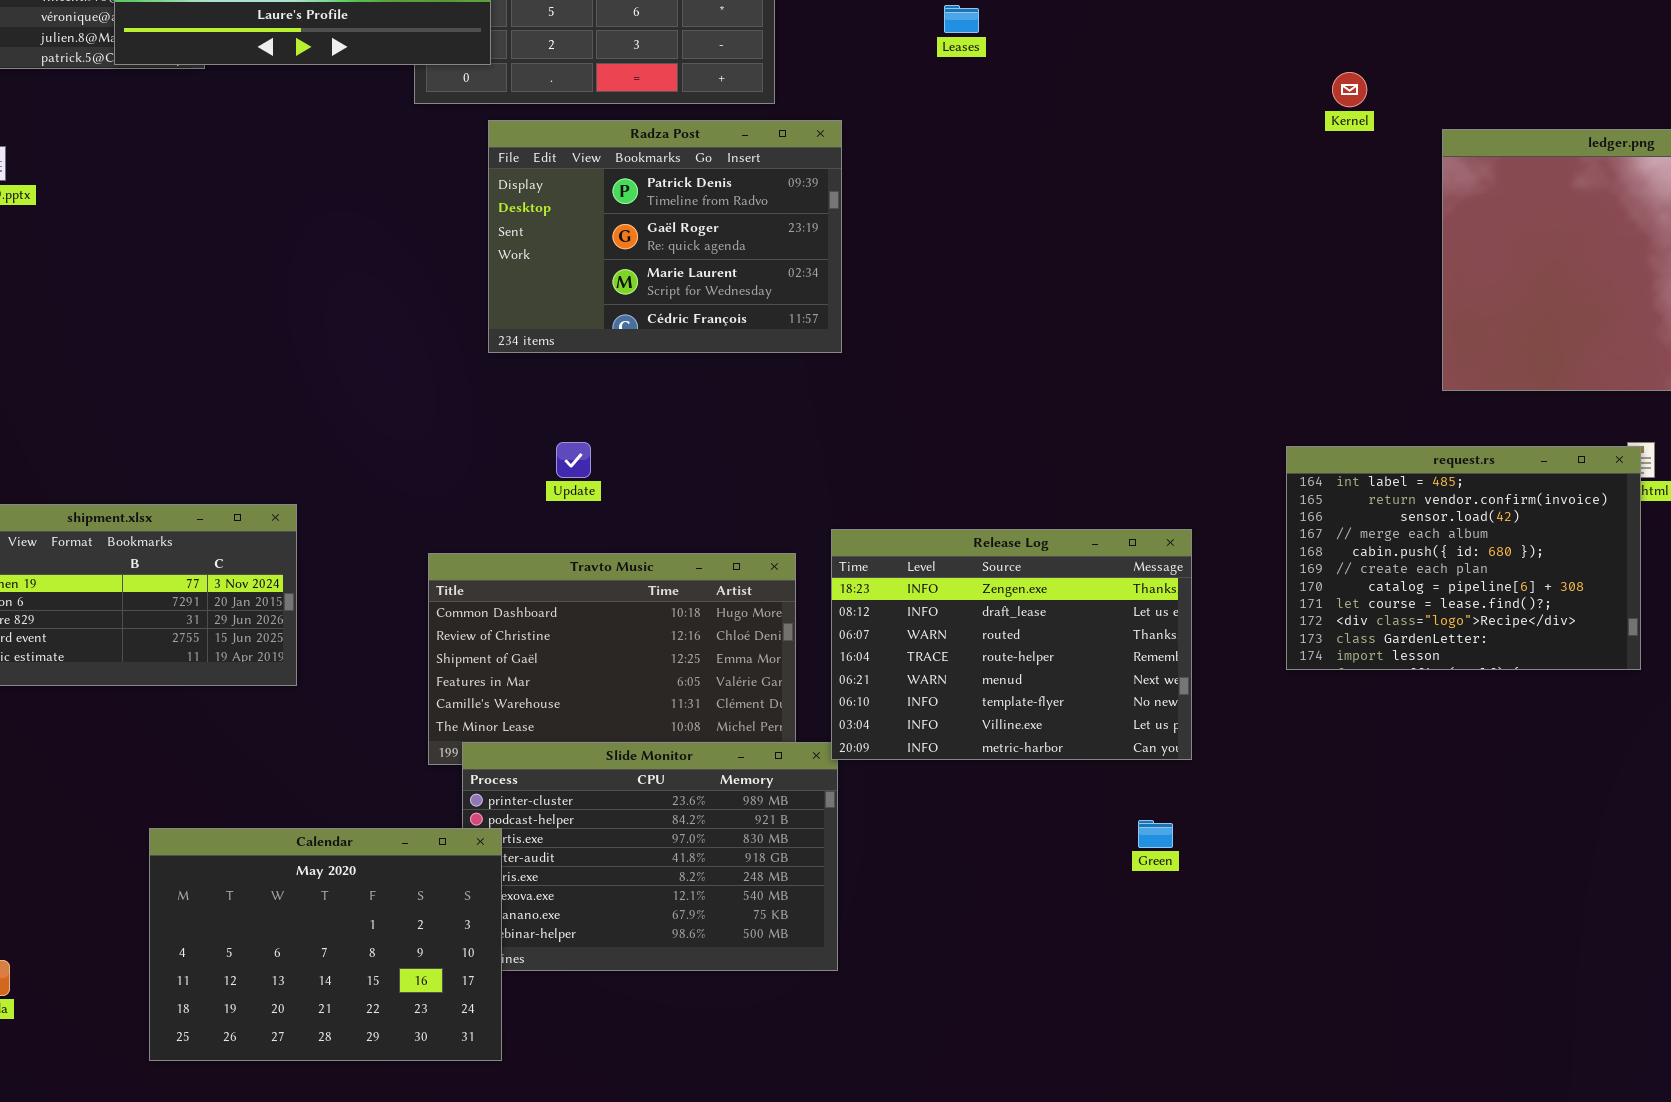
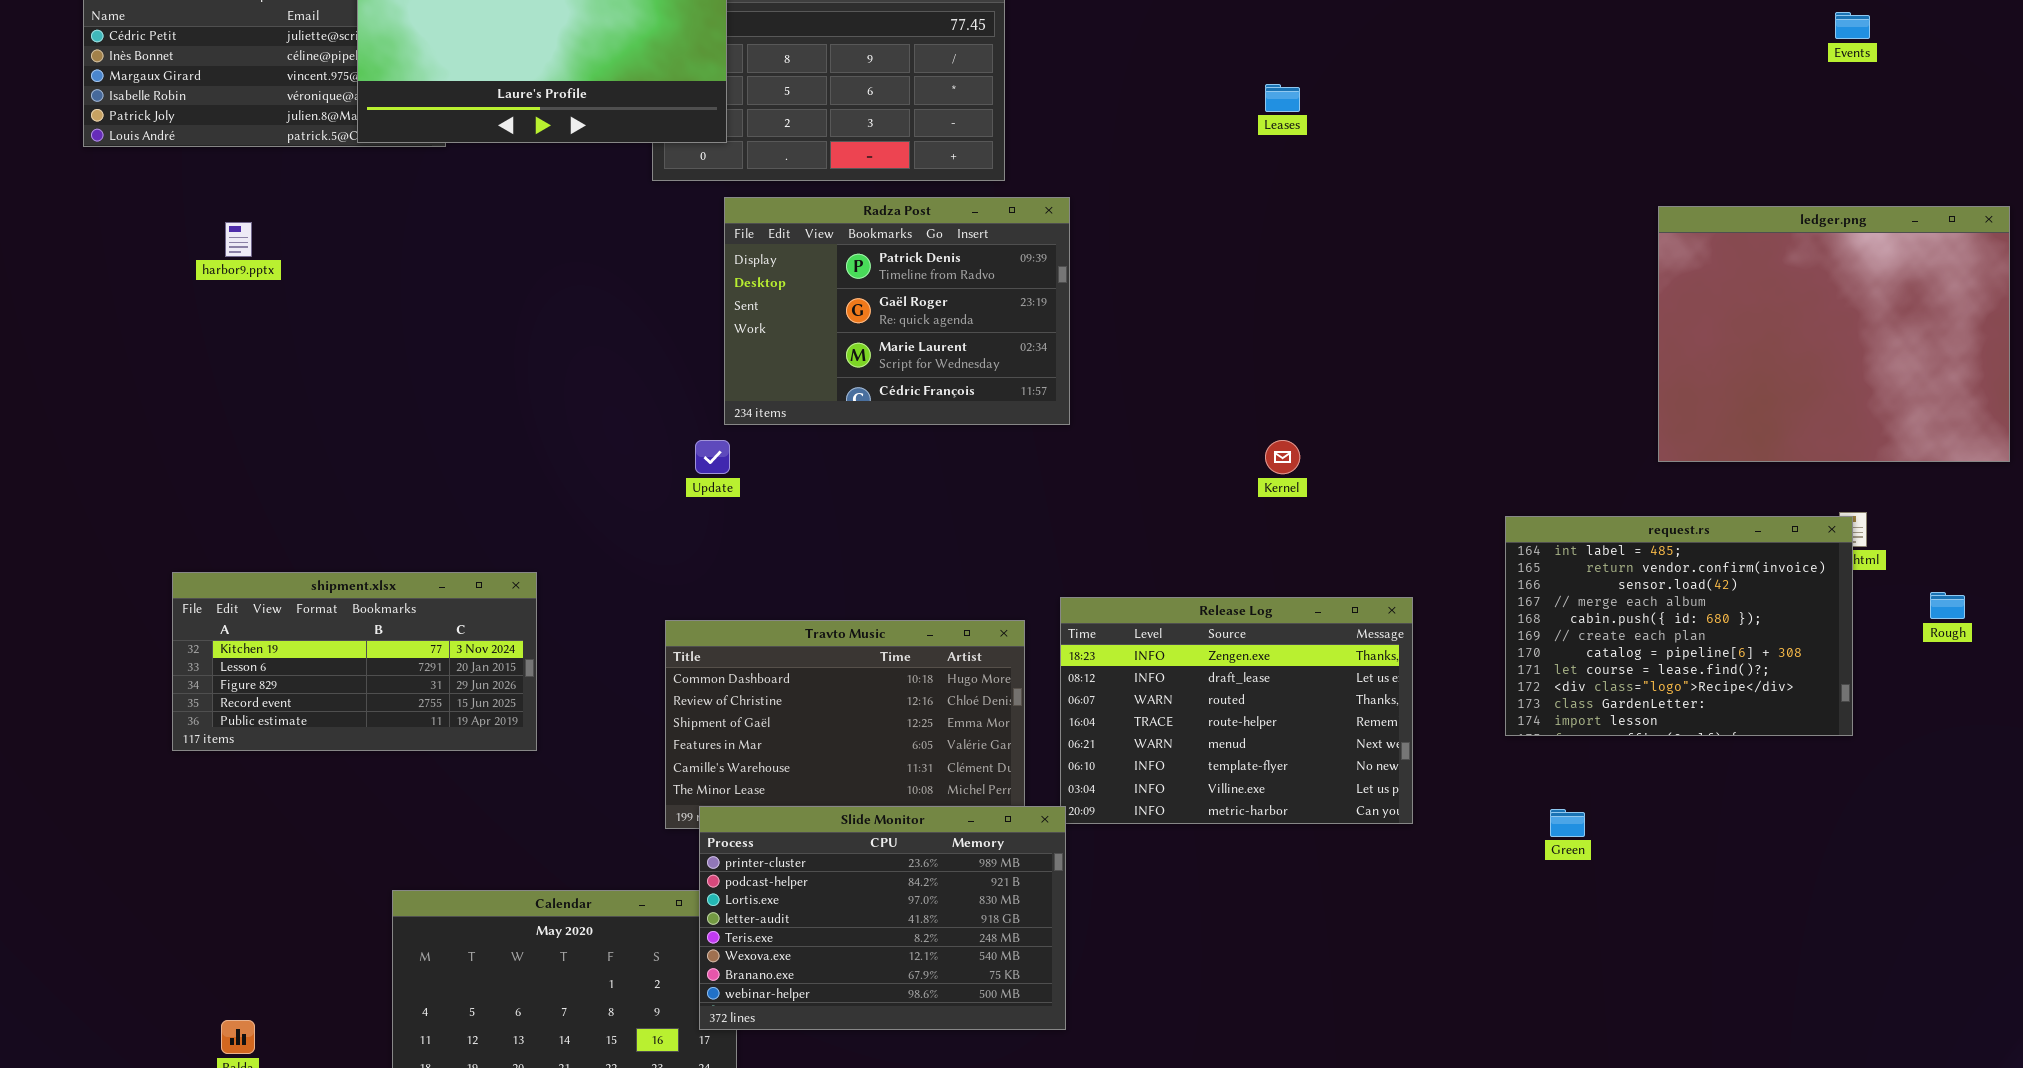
Leases: [944,5,979,33] -> [1265,84,1300,112], moved
Kernel: [1332,72,1367,107] -> [1265,440,1300,474], moved
Update: [556,442,591,478] -> [695,440,730,474], moved
Slide Monitor: [462,742,838,971] -> [699,806,1066,1030], raised
Green: [1138,820,1173,848] -> [1550,809,1585,837], moved

